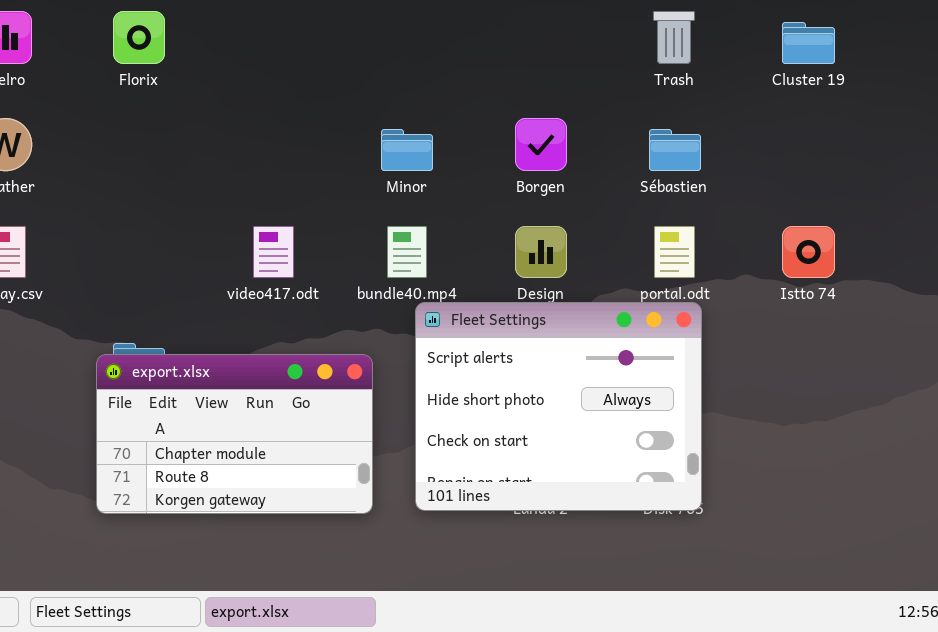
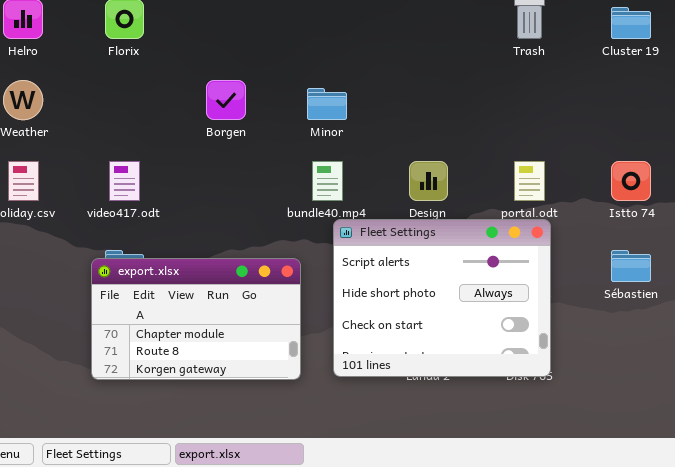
Borgen: [515,118,567,171] -> [206,80,246,120], moved
Sébastien: [649,129,701,171] -> [611,250,651,282], moved
video417.odt: [253,226,294,278] -> [109,161,140,201], moved

